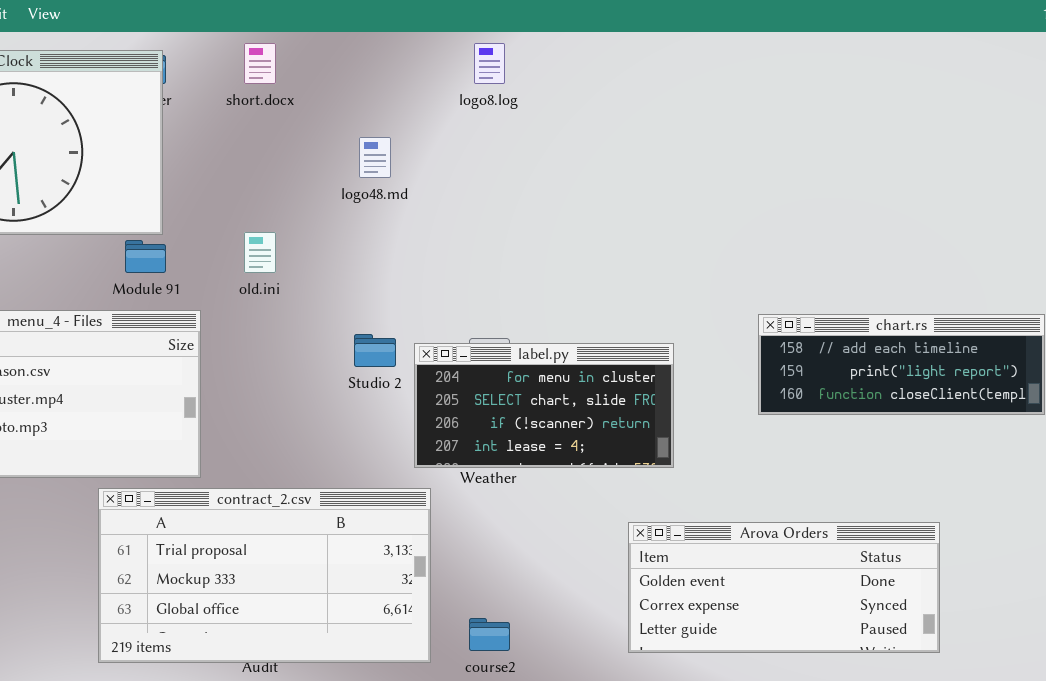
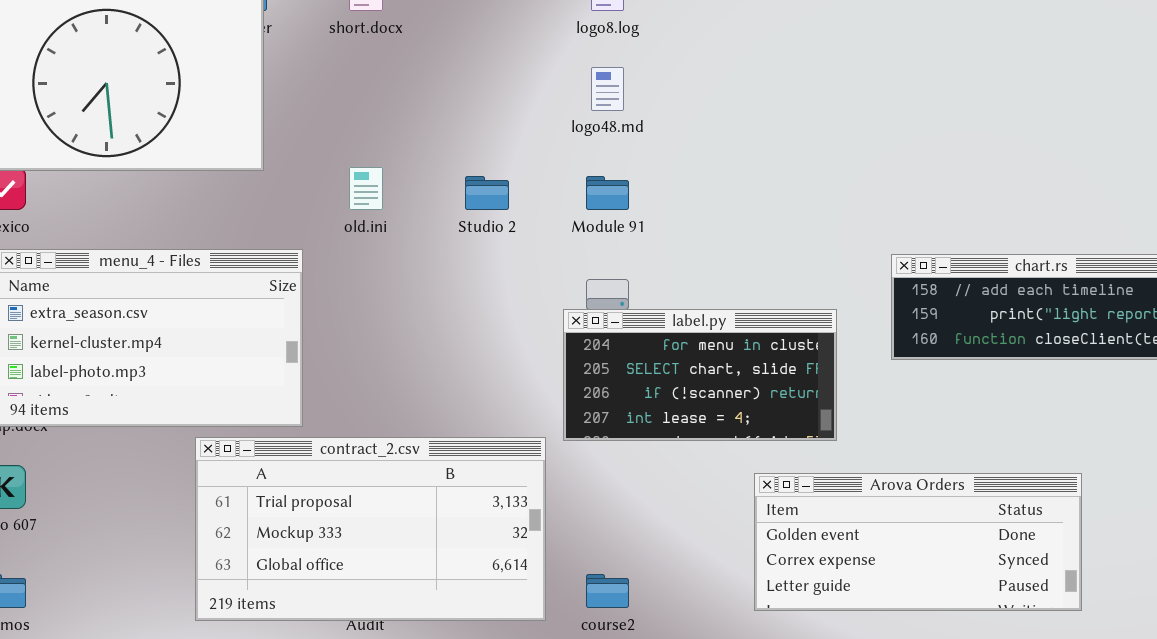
logo48.md: [359,137,391,178] -> [591,67,624,111], moved
Module 91: [125,240,166,273] -> [586,176,629,210], moved
Studio 2: [354,334,396,367] -> [465,176,509,210], moved
label.py: [414,343,674,468] -> [563,309,837,441], moved

